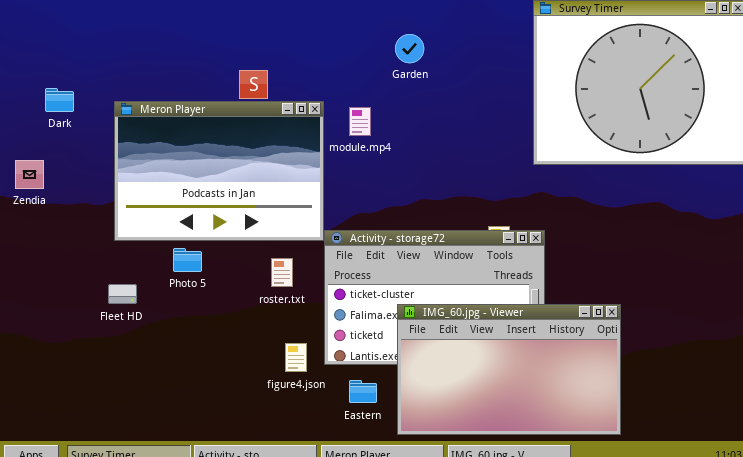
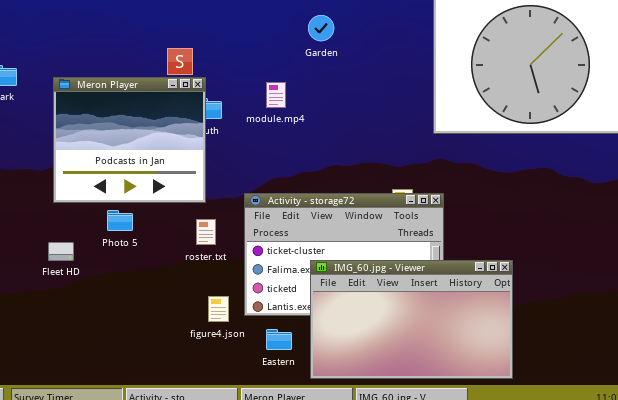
Meron Player: [114,101,324,241] -> [53,77,206,203], resized

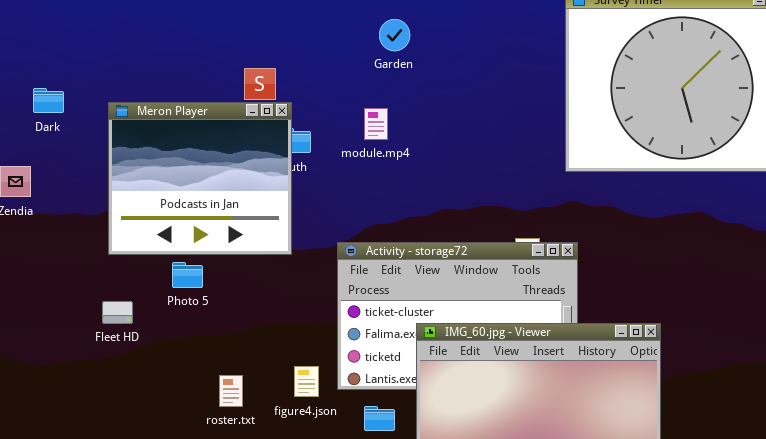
Garden: [308,15,334,41] -> [379,19,410,51], moved
roster.txt: [196,219,216,245] -> [219,375,243,407], moved

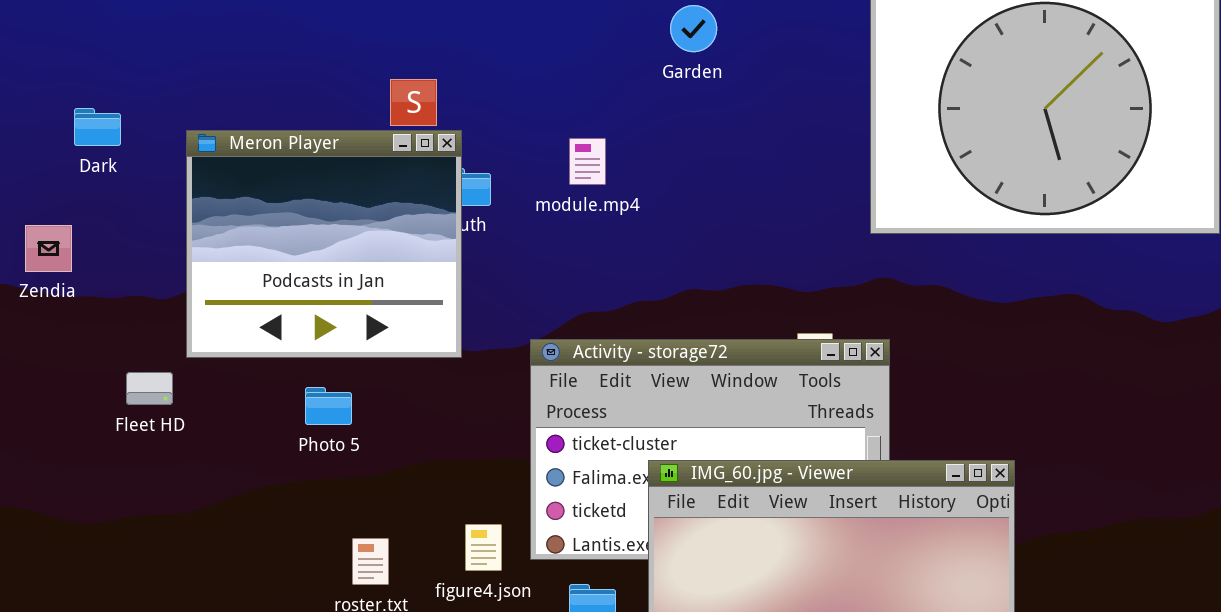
Garden: [379,19,410,51] -> [670,5,717,52], moved
Photo 5: [172,262,203,288] -> [305,387,352,425], moved
Fleet HD: [102,301,133,324] -> [126,372,173,405], moved

